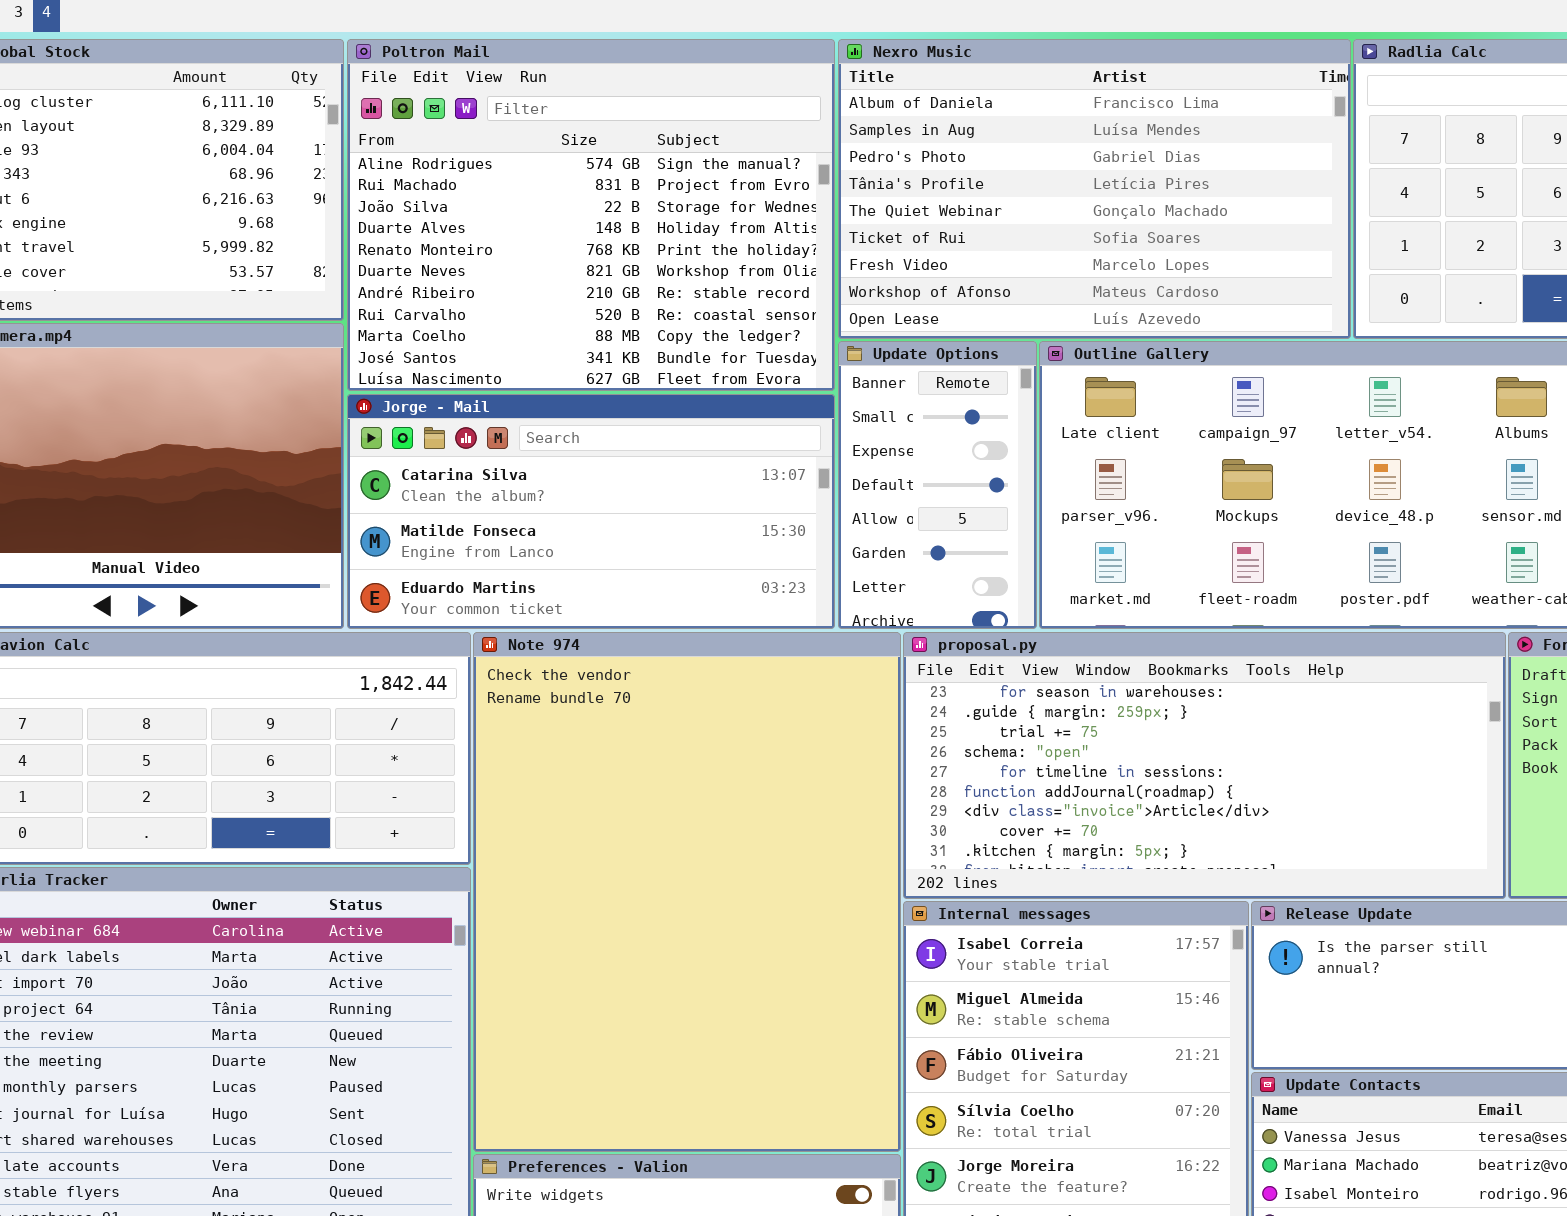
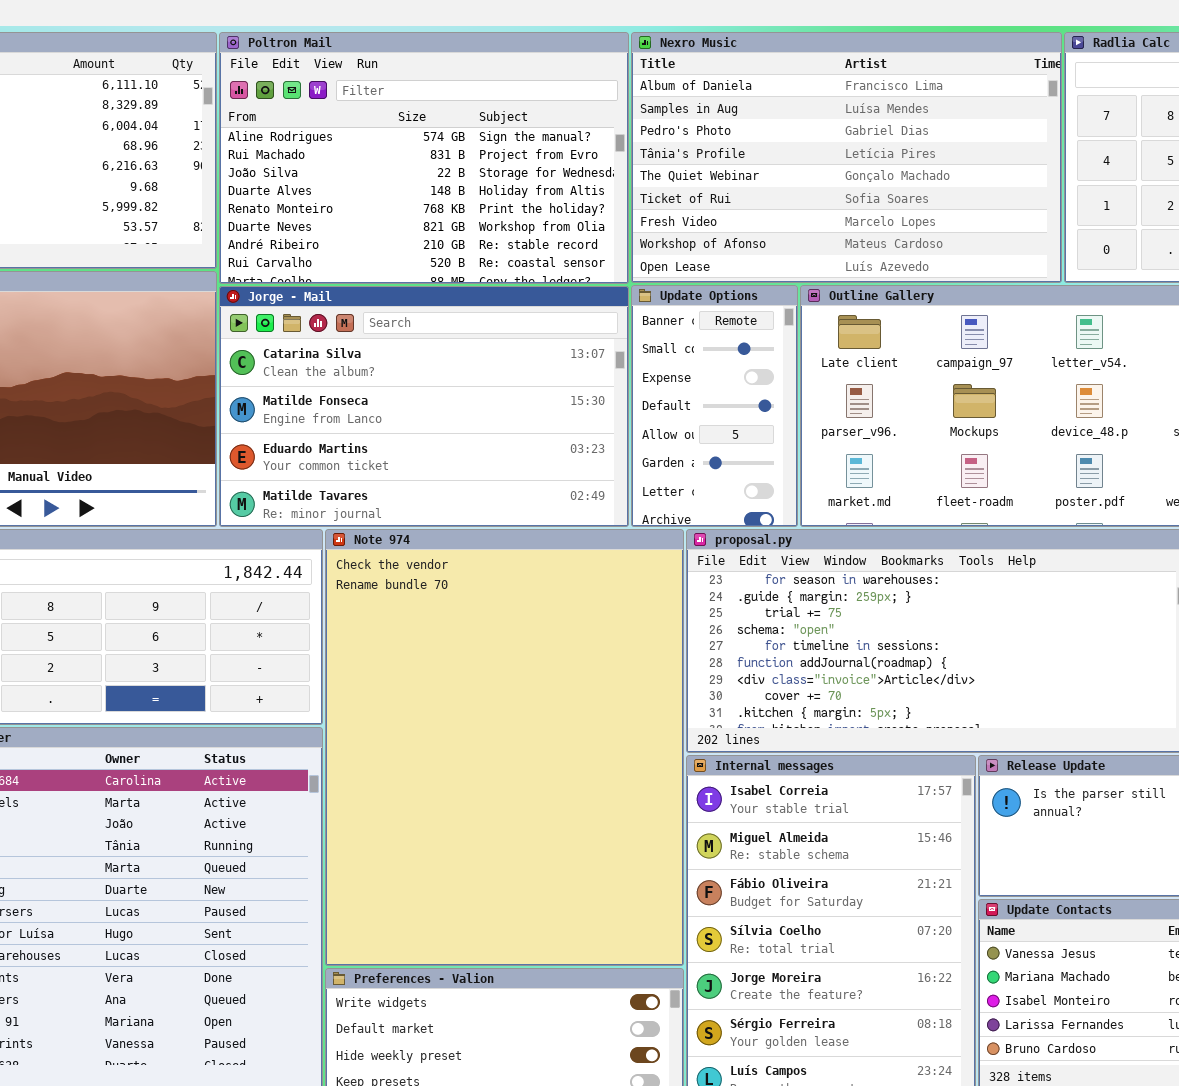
Poltron Mail: [347,39,835,391] -> [219,32,629,284], resized
Jorge - Mail: [347,394,835,629] -> [219,286,629,527], resized

